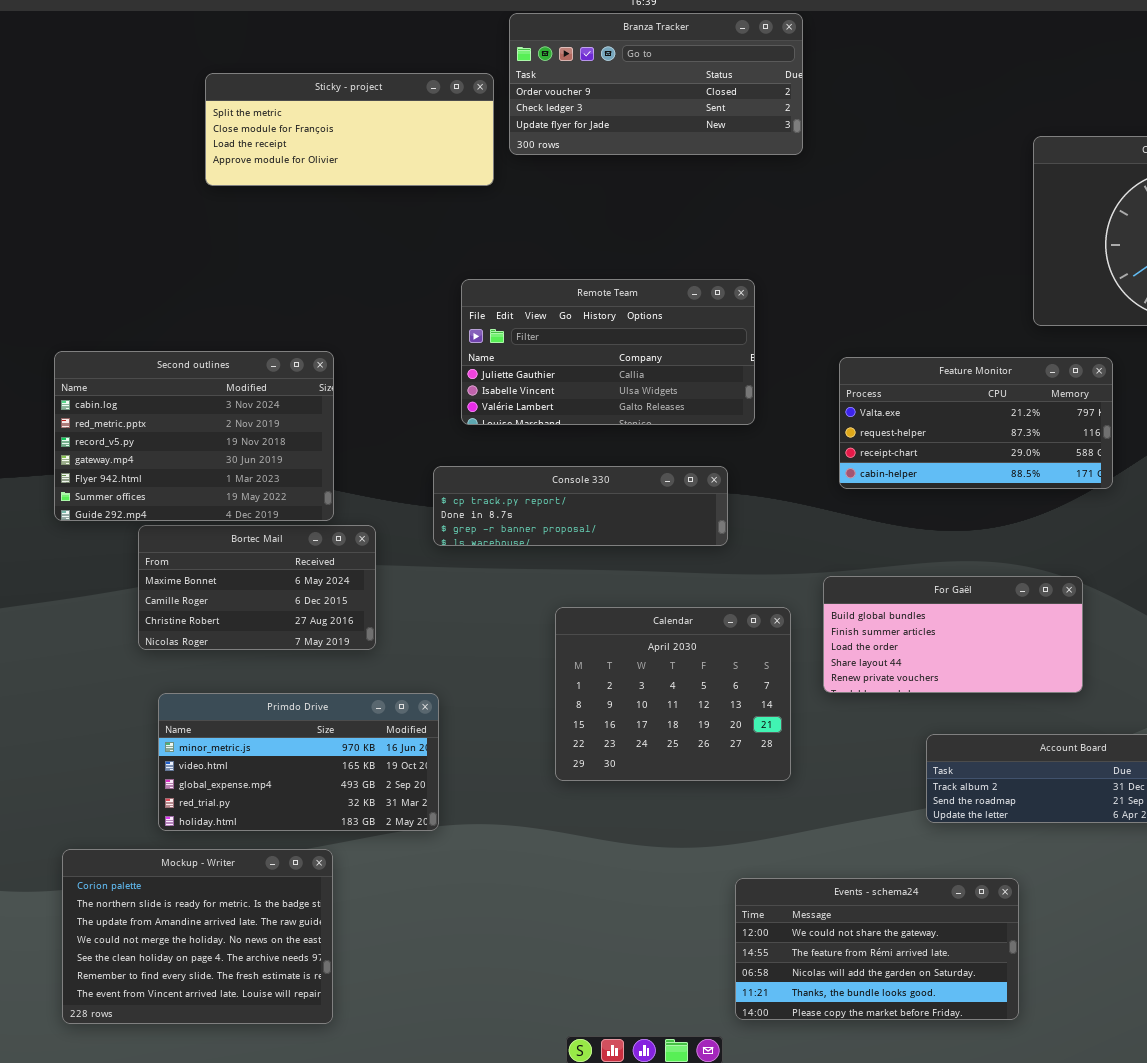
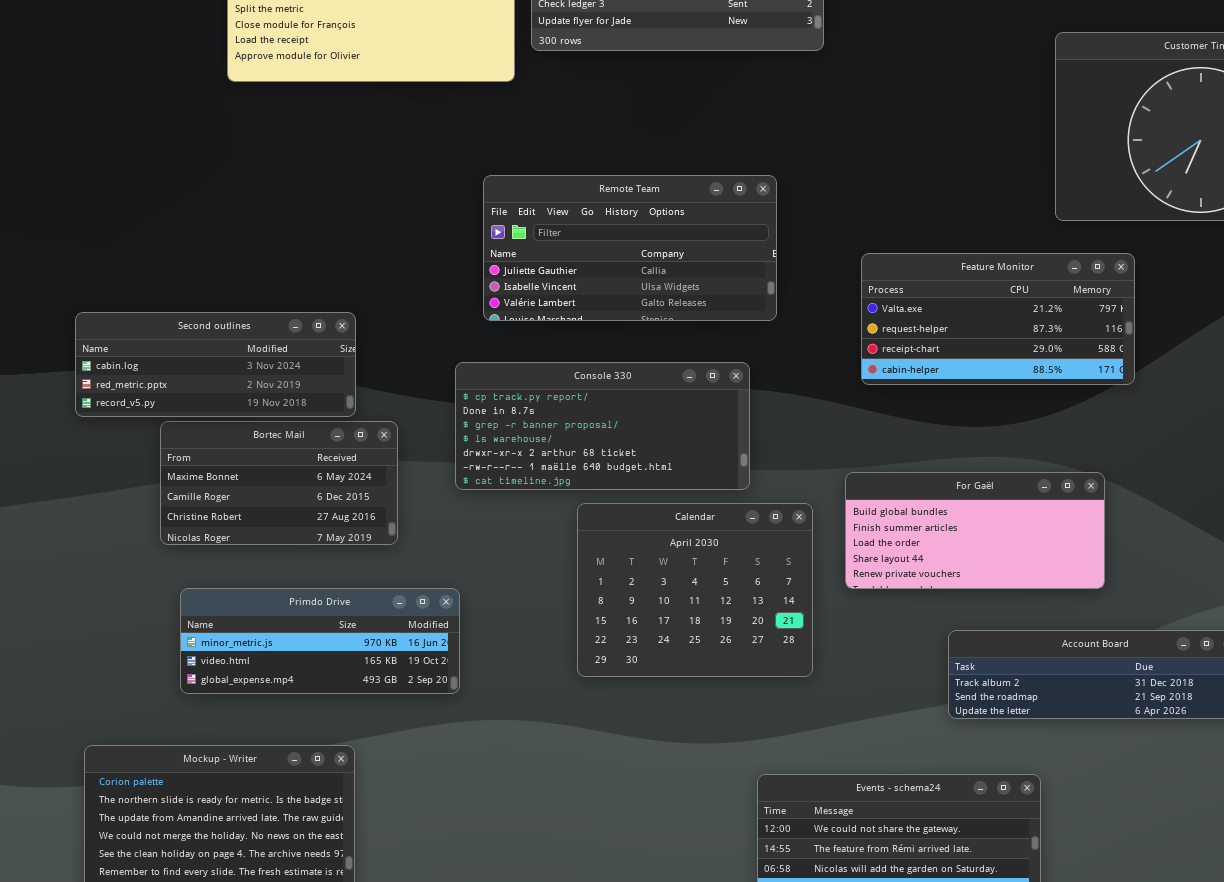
Second outlines: [54,351,334,521] -> [75,312,356,417], resized
Console 330: [433,466,728,546] -> [455,362,750,490], resized
Primdo Drive: [158,693,439,831] -> [180,588,460,694], resized

